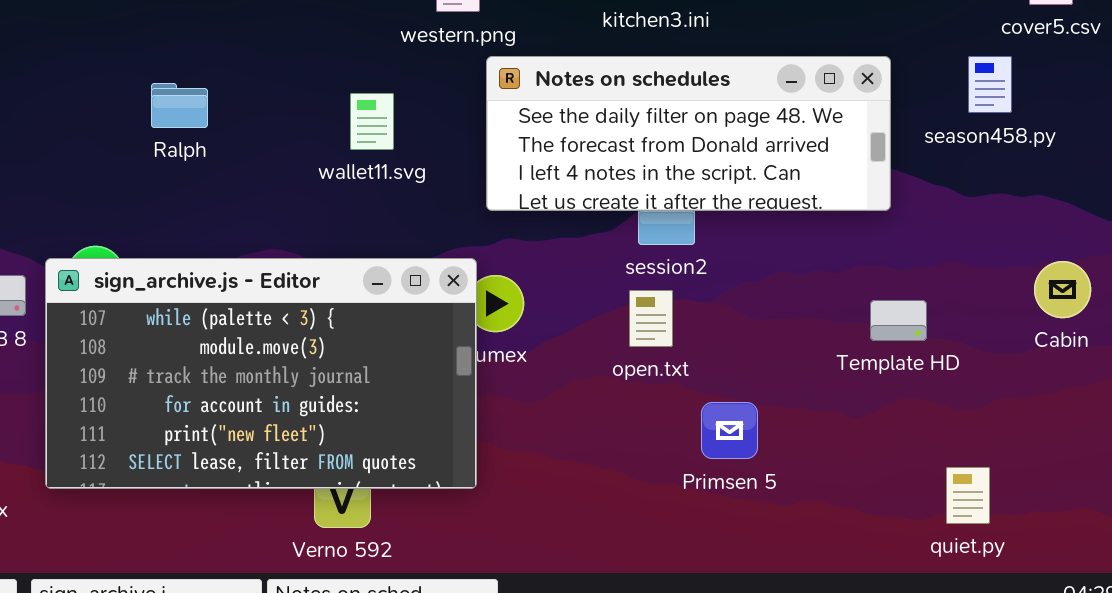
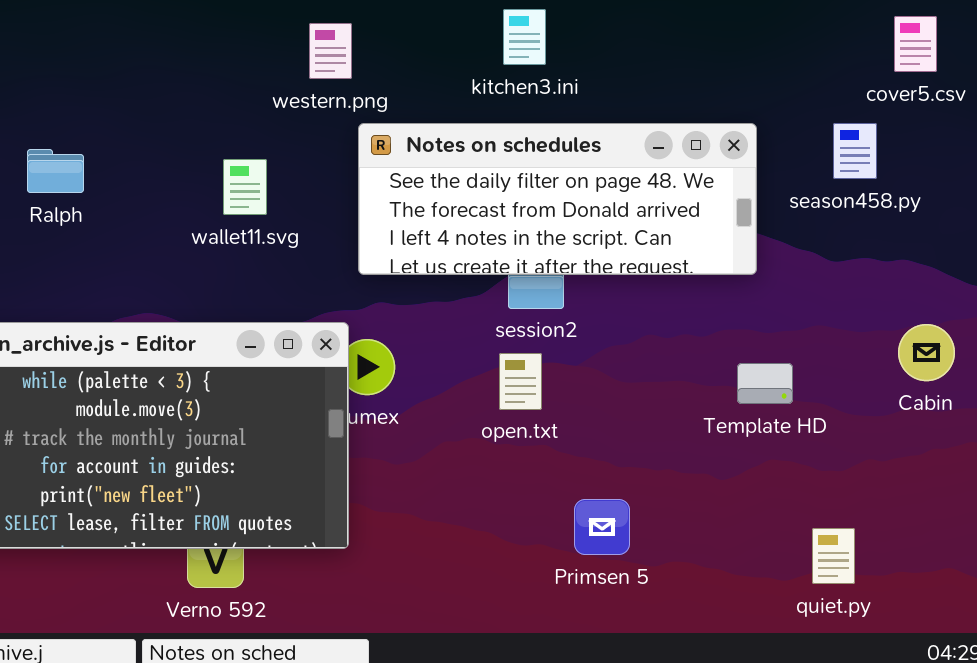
Primsen 5: [701,402,758,459] -> [574,499,630,555], moved

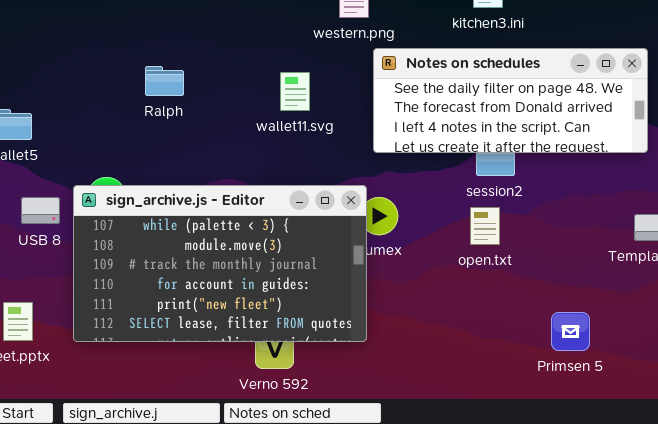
Primsen 5: [574,499,630,555] -> [551,312,590,351], moved

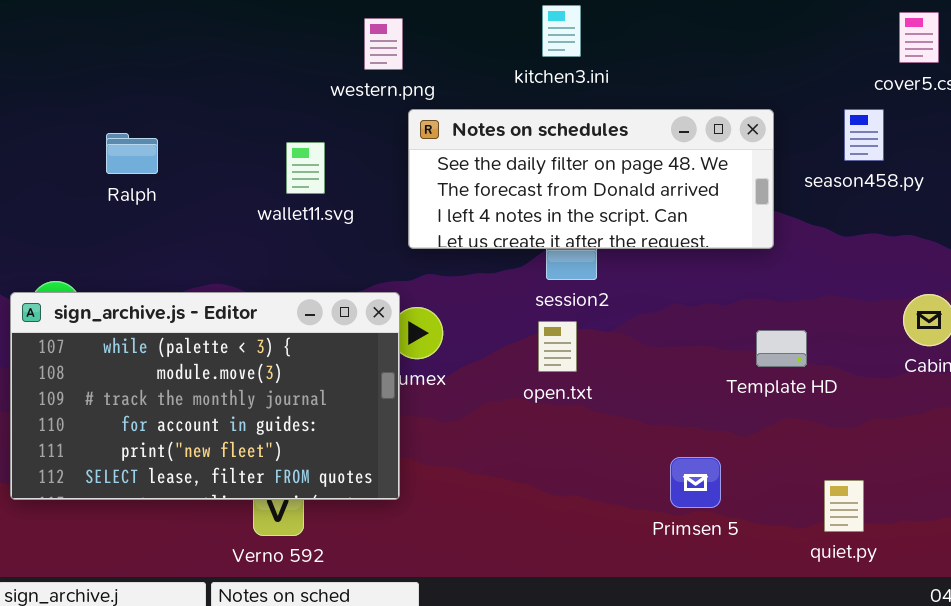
Primsen 5: [551,312,590,351] -> [670,457,721,508], moved

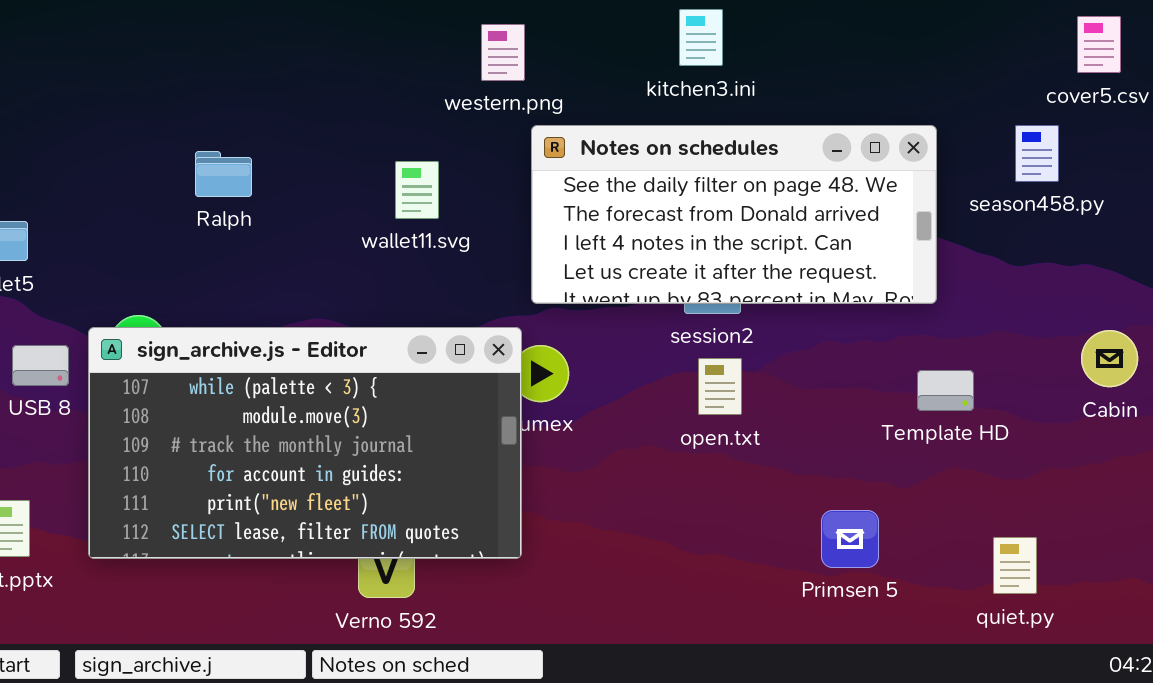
Notes on schedules: [408,109,774,249] -> [531,125,937,304], resized
open.txt: [538,321,577,372] -> [698,358,742,415], moved

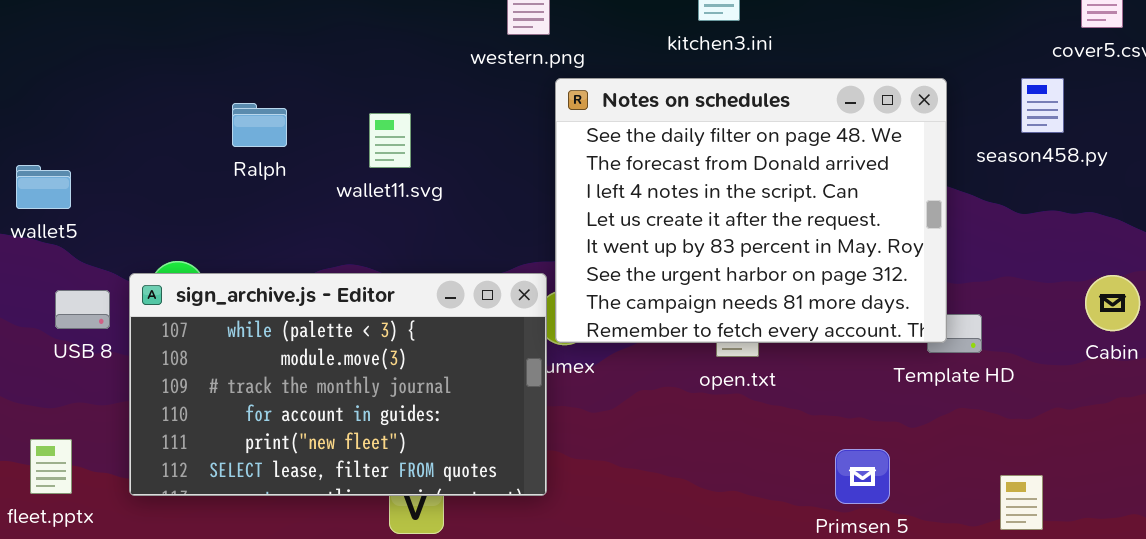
Notes on schedules: [531,125,937,304] -> [555,78,947,343], resized
wallet11.svg: [395,161,439,219] -> [369,113,411,168], moved

